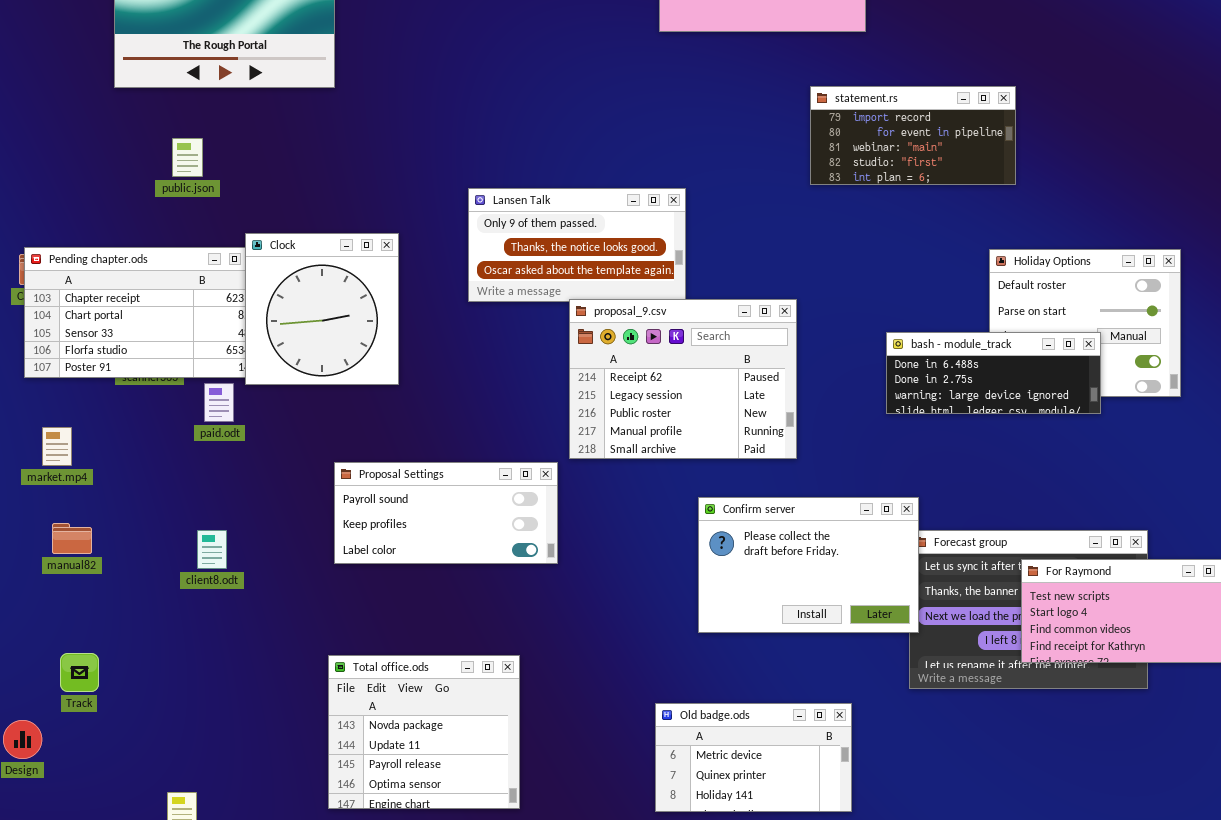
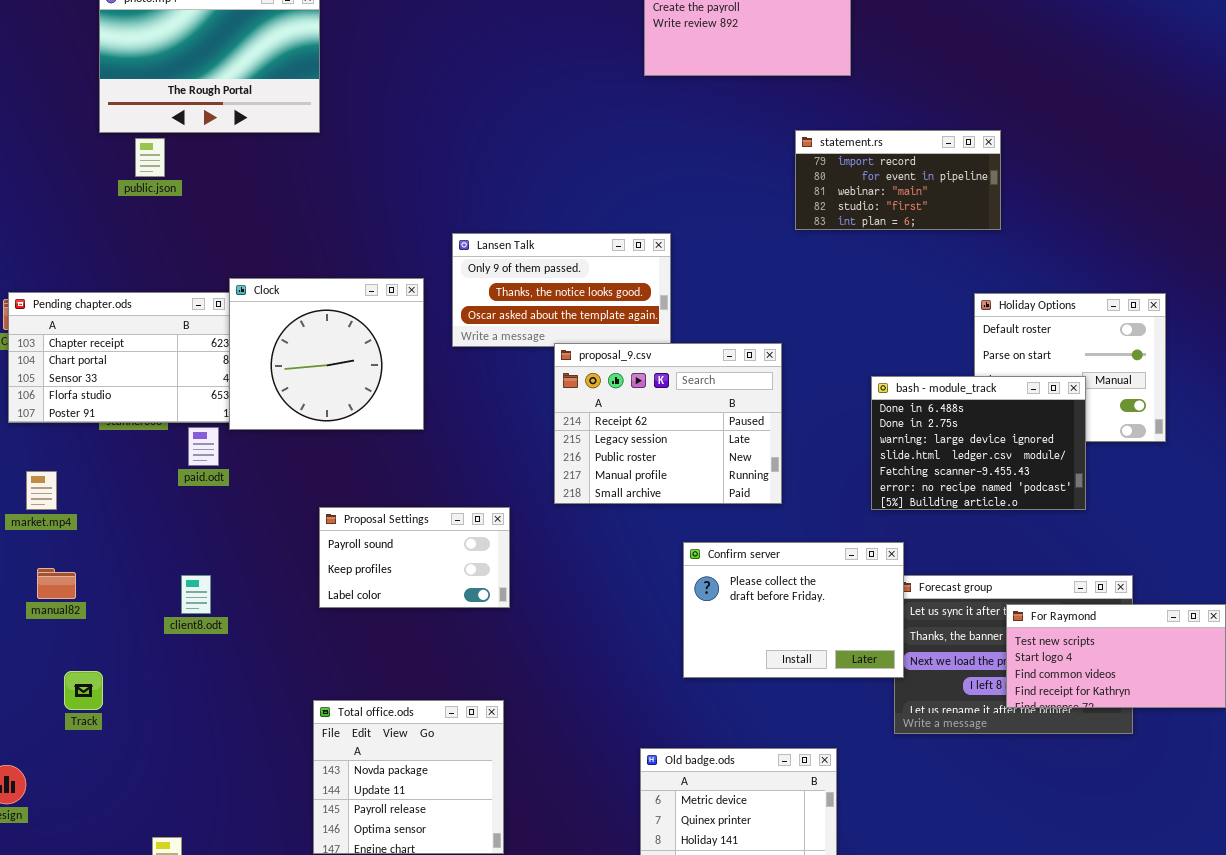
public.json: [172,138,203,177] -> [135,138,165,177], moved
Clock: [245,233,399,385] -> [229,278,424,430], resized
bash - module_track: [886,332,1101,414] -> [871,376,1086,510], resized
Proposal Settings: [334,462,558,564] -> [319,507,510,608], resized
Track: [60,653,99,692] -> [64,671,103,710], moved

